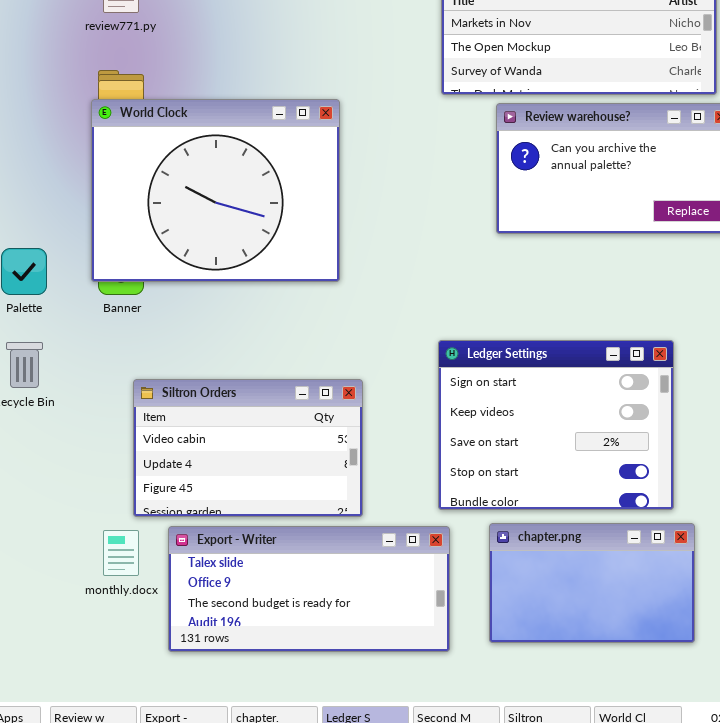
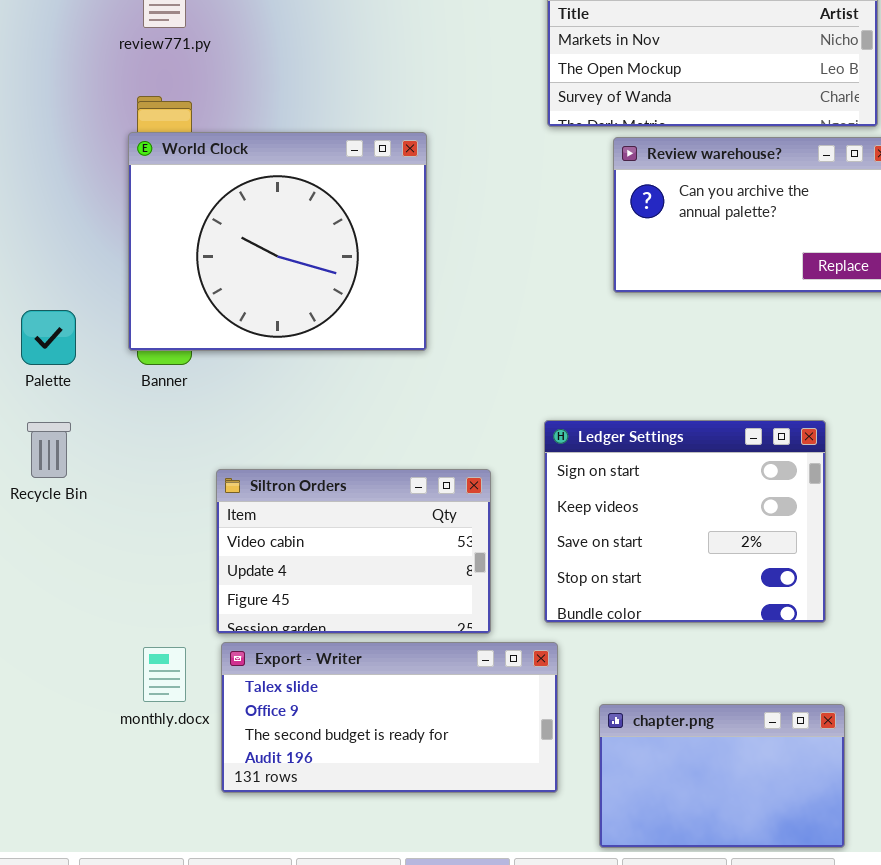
Siltron Orders: [133,379,363,517] -> [216,469,491,634], moved
chapter.png: [489,523,695,643] -> [599,704,845,848], moved

